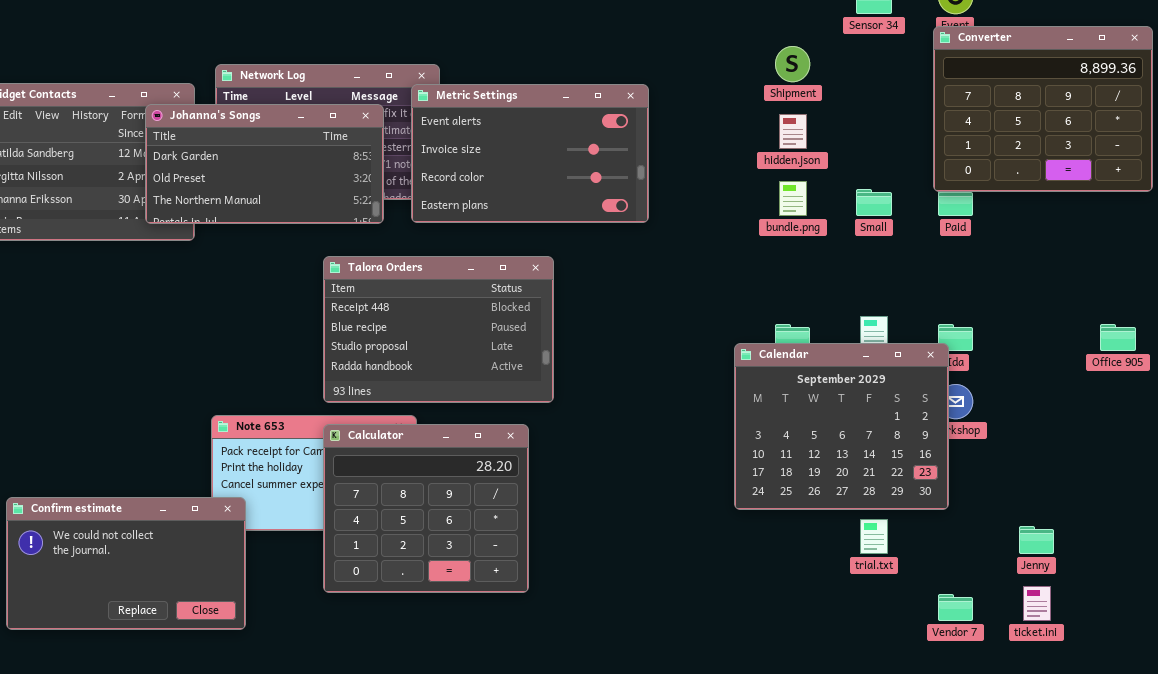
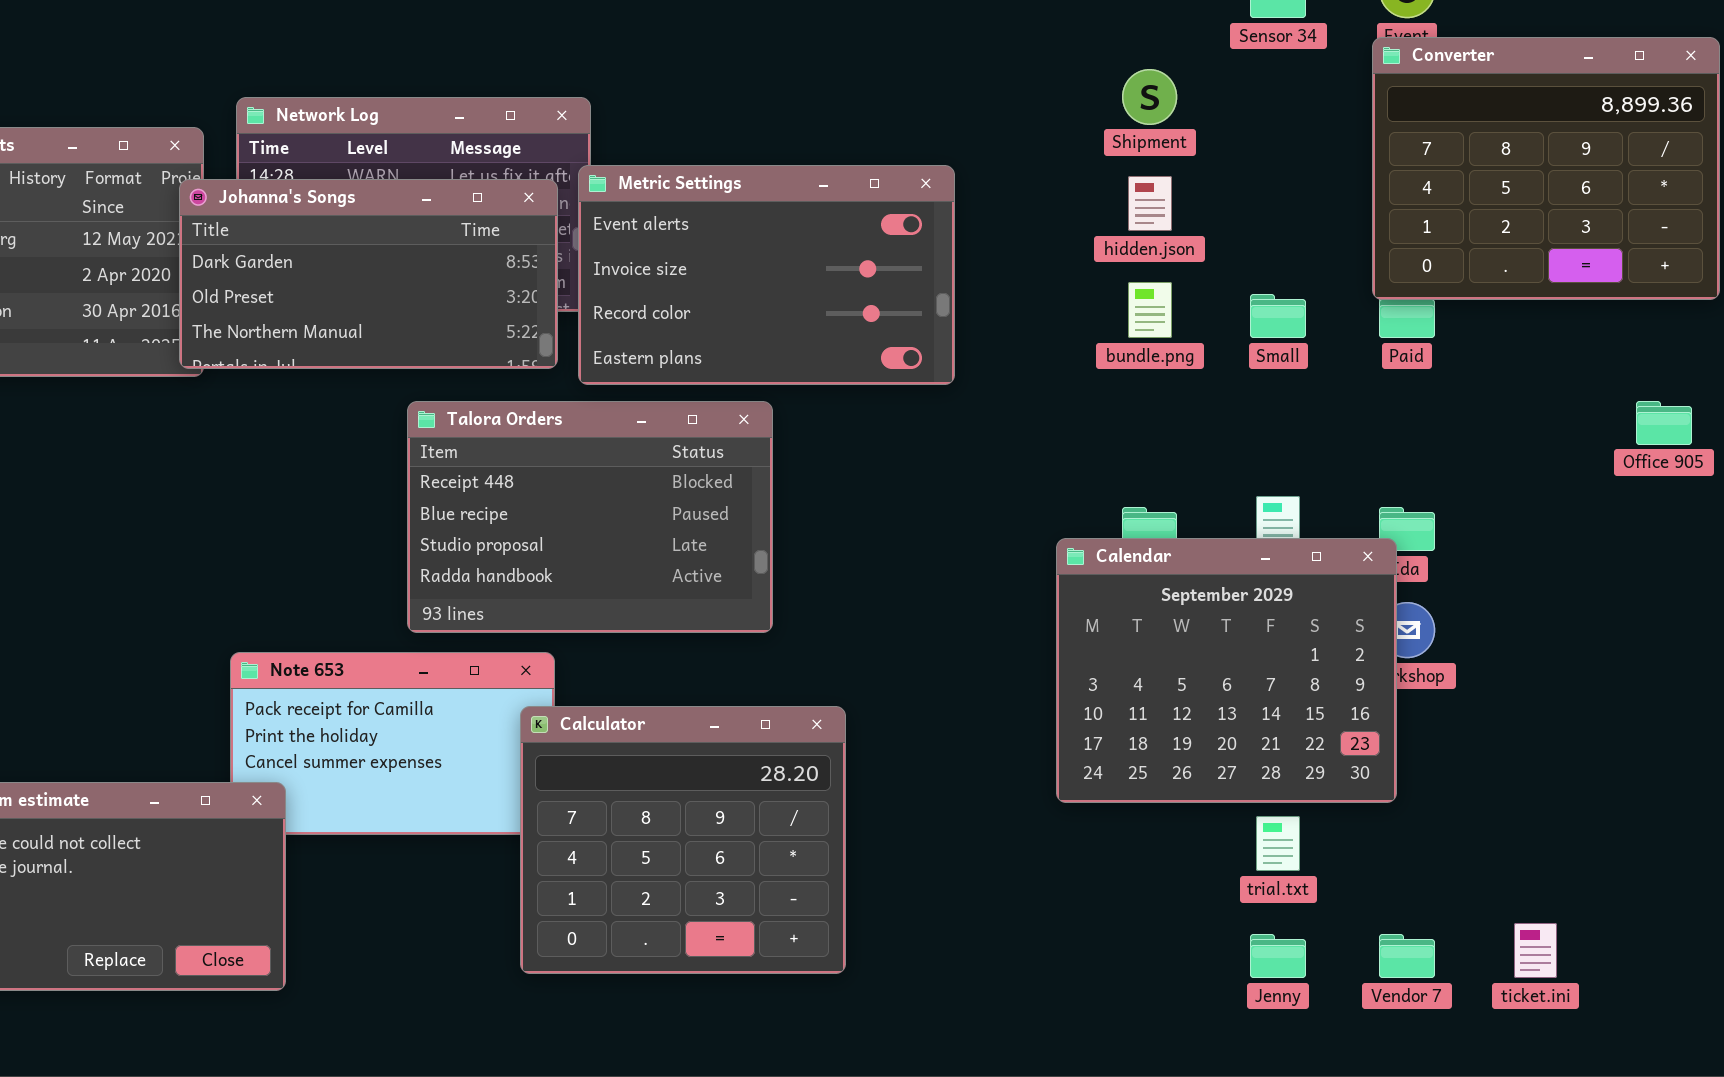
Metric Settings: [411,84,649,223] -> [578,165,955,385], moved
Johanna's Songs: [145,104,384,224] -> [179,179,558,369], moved
Office 905: [1100,324,1136,351] -> [1636,401,1692,445], moved
Calculator: [323,424,529,593] -> [520,706,846,974], moved
Jenny: [1019,526,1054,554] -> [1250,934,1306,978], moved

